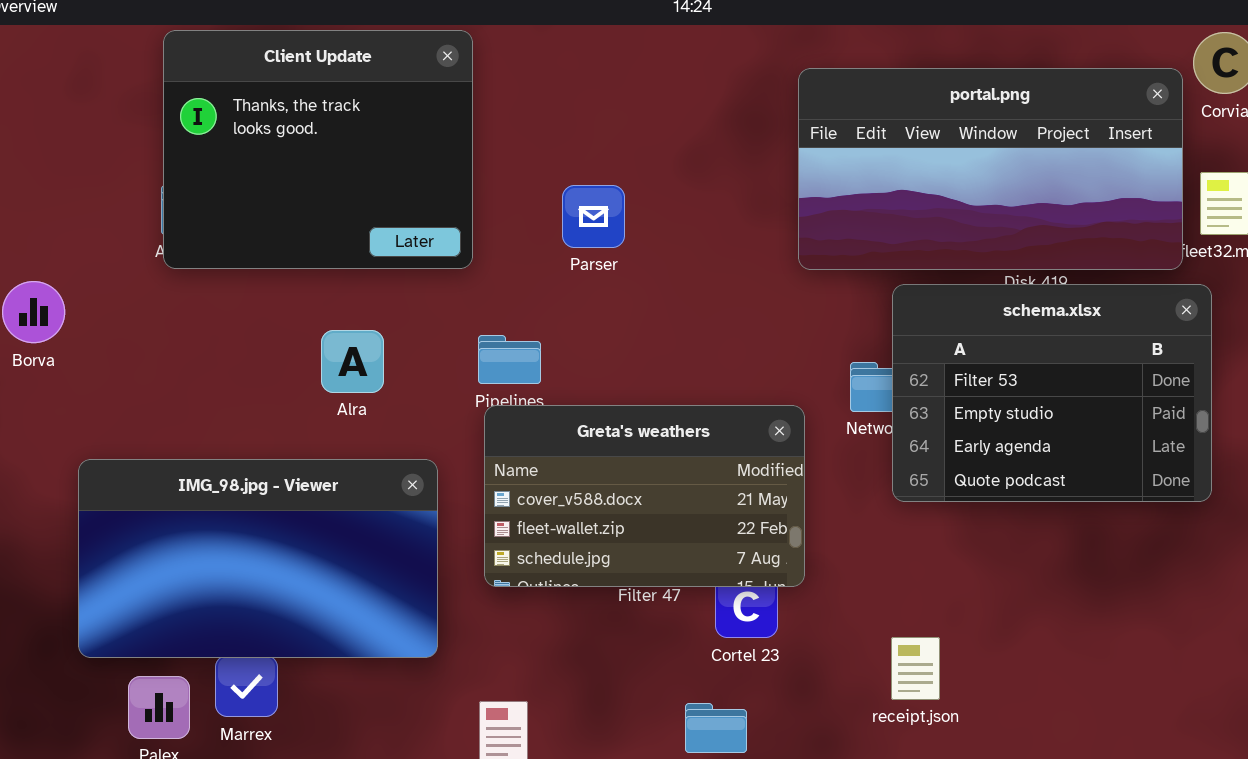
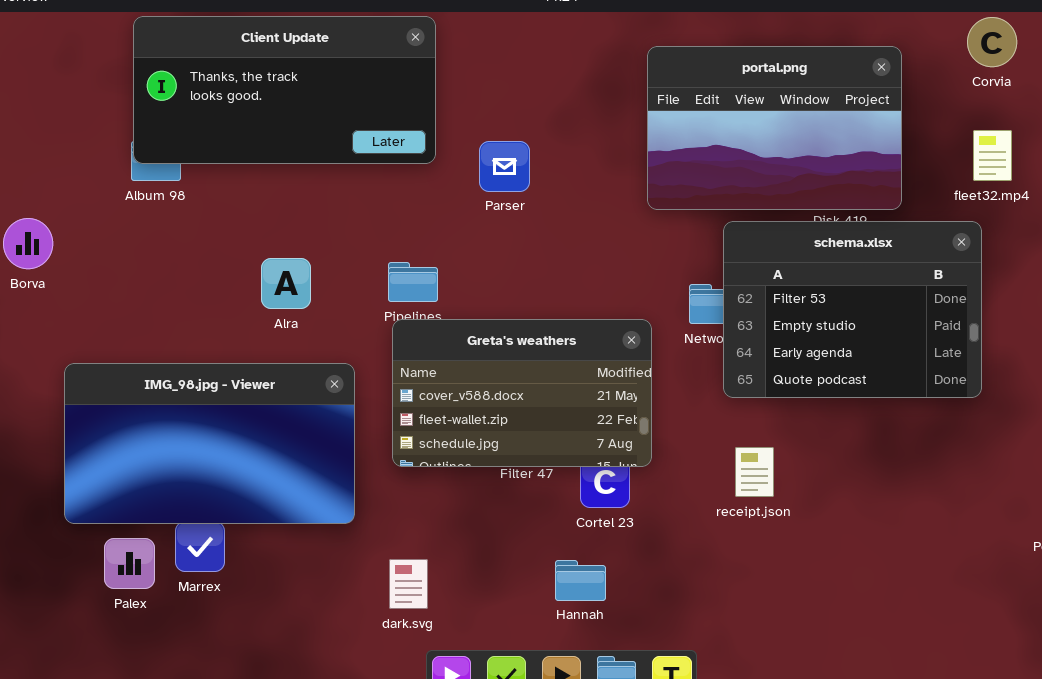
Client Update: [163,30,473,269] -> [133,16,436,164], resized
portal.png: [798,68,1183,270] -> [647,46,902,210], resized
Parser: [562,185,625,248] -> [479,141,530,192], moved
receipt.json: [891,637,940,700] -> [735,447,774,497], moved

